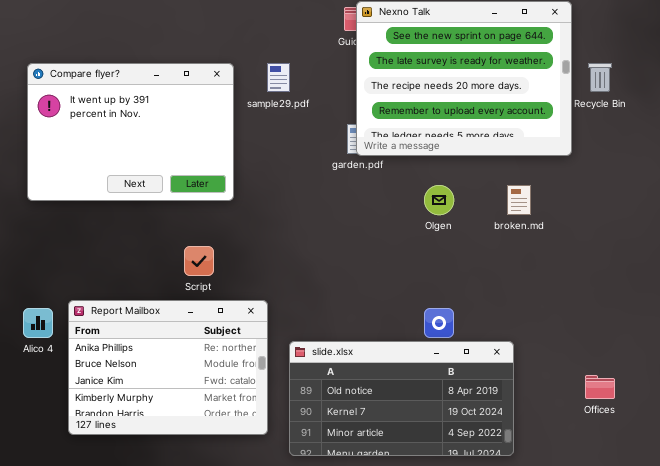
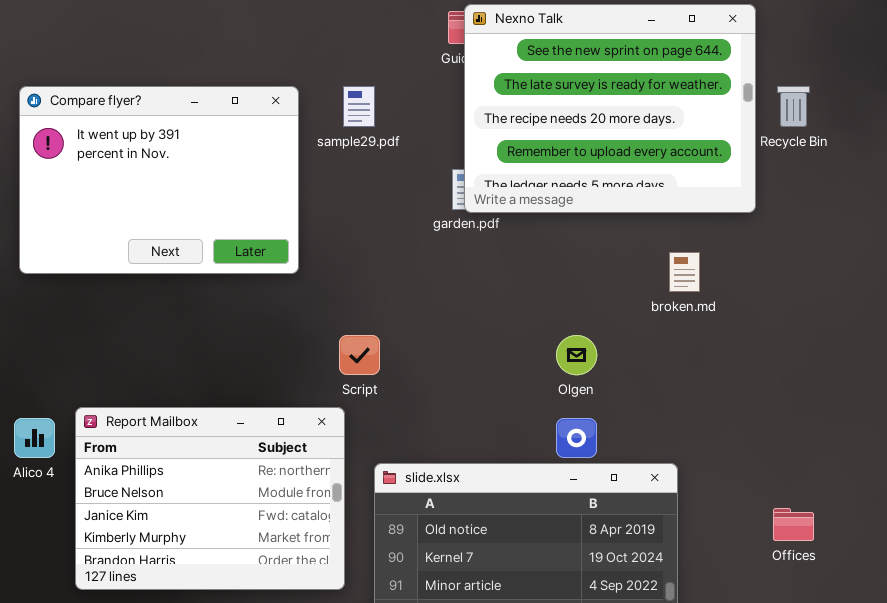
Olgen: [424,185,454,215] -> [556,335,597,375], moved
Script: [184,246,214,276] -> [339,335,380,375], moved

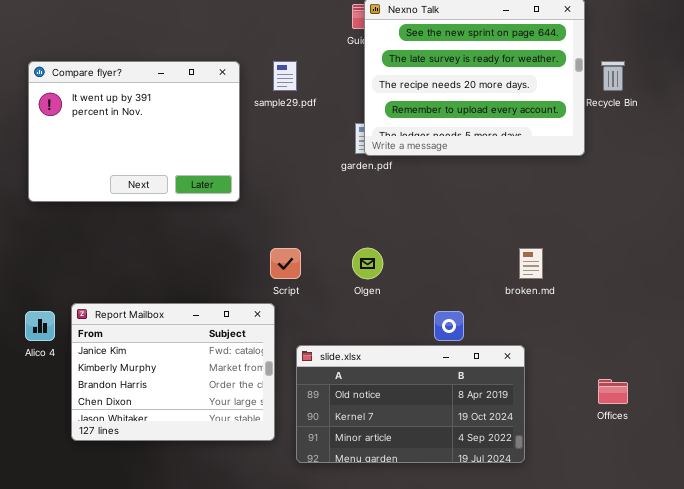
broken.md: [669,252,700,292] -> [519,248,543,279], moved
Olgen: [556,335,597,375] -> [352,248,383,279], moved
Report Mailbox: [75,407,345,590] -> [71,303,275,441], scrolled down 2 rows

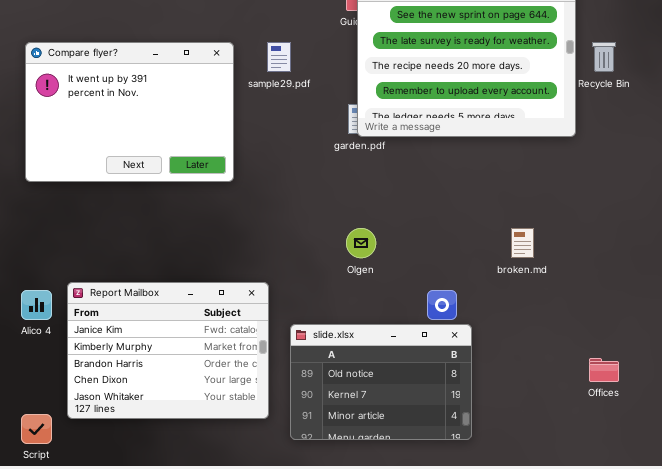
Script: [270,248,301,279] -> [21,414,52,444], moved
slide.xlsx: [296,345,525,463] -> [290,324,472,440], resized

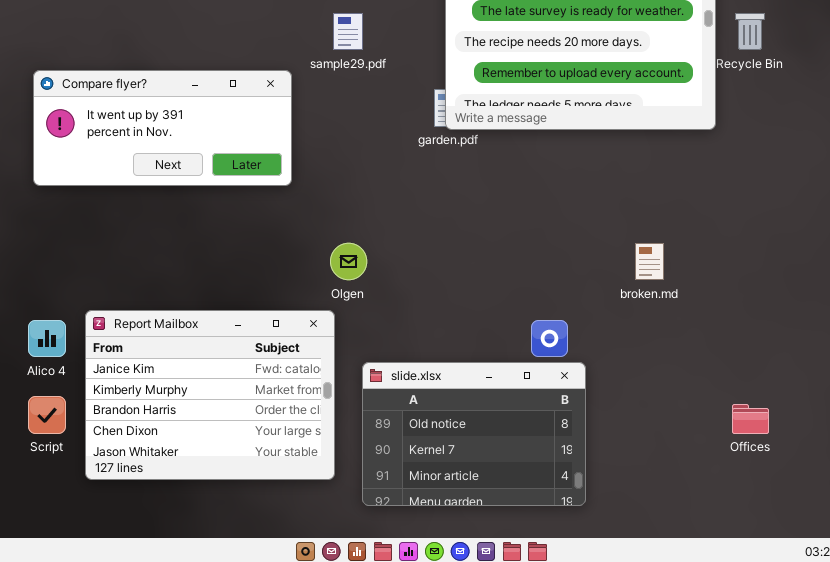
Compare flyer?: [25,42,234,182] -> [33,70,292,186], resized
Olgen: [346,228,376,258] -> [330,243,367,280], moved
Script: [21,414,52,444] -> [28,396,66,434], moved

